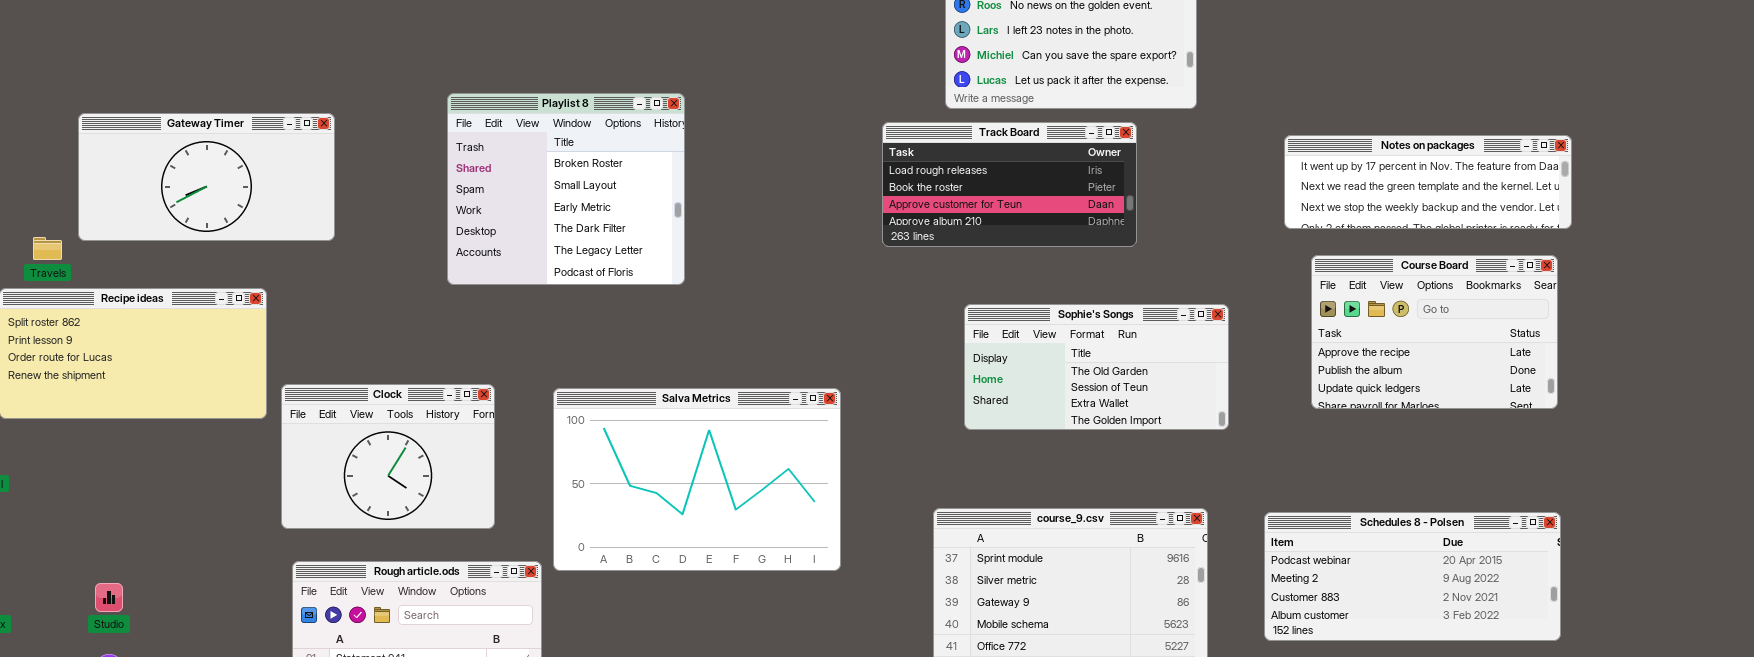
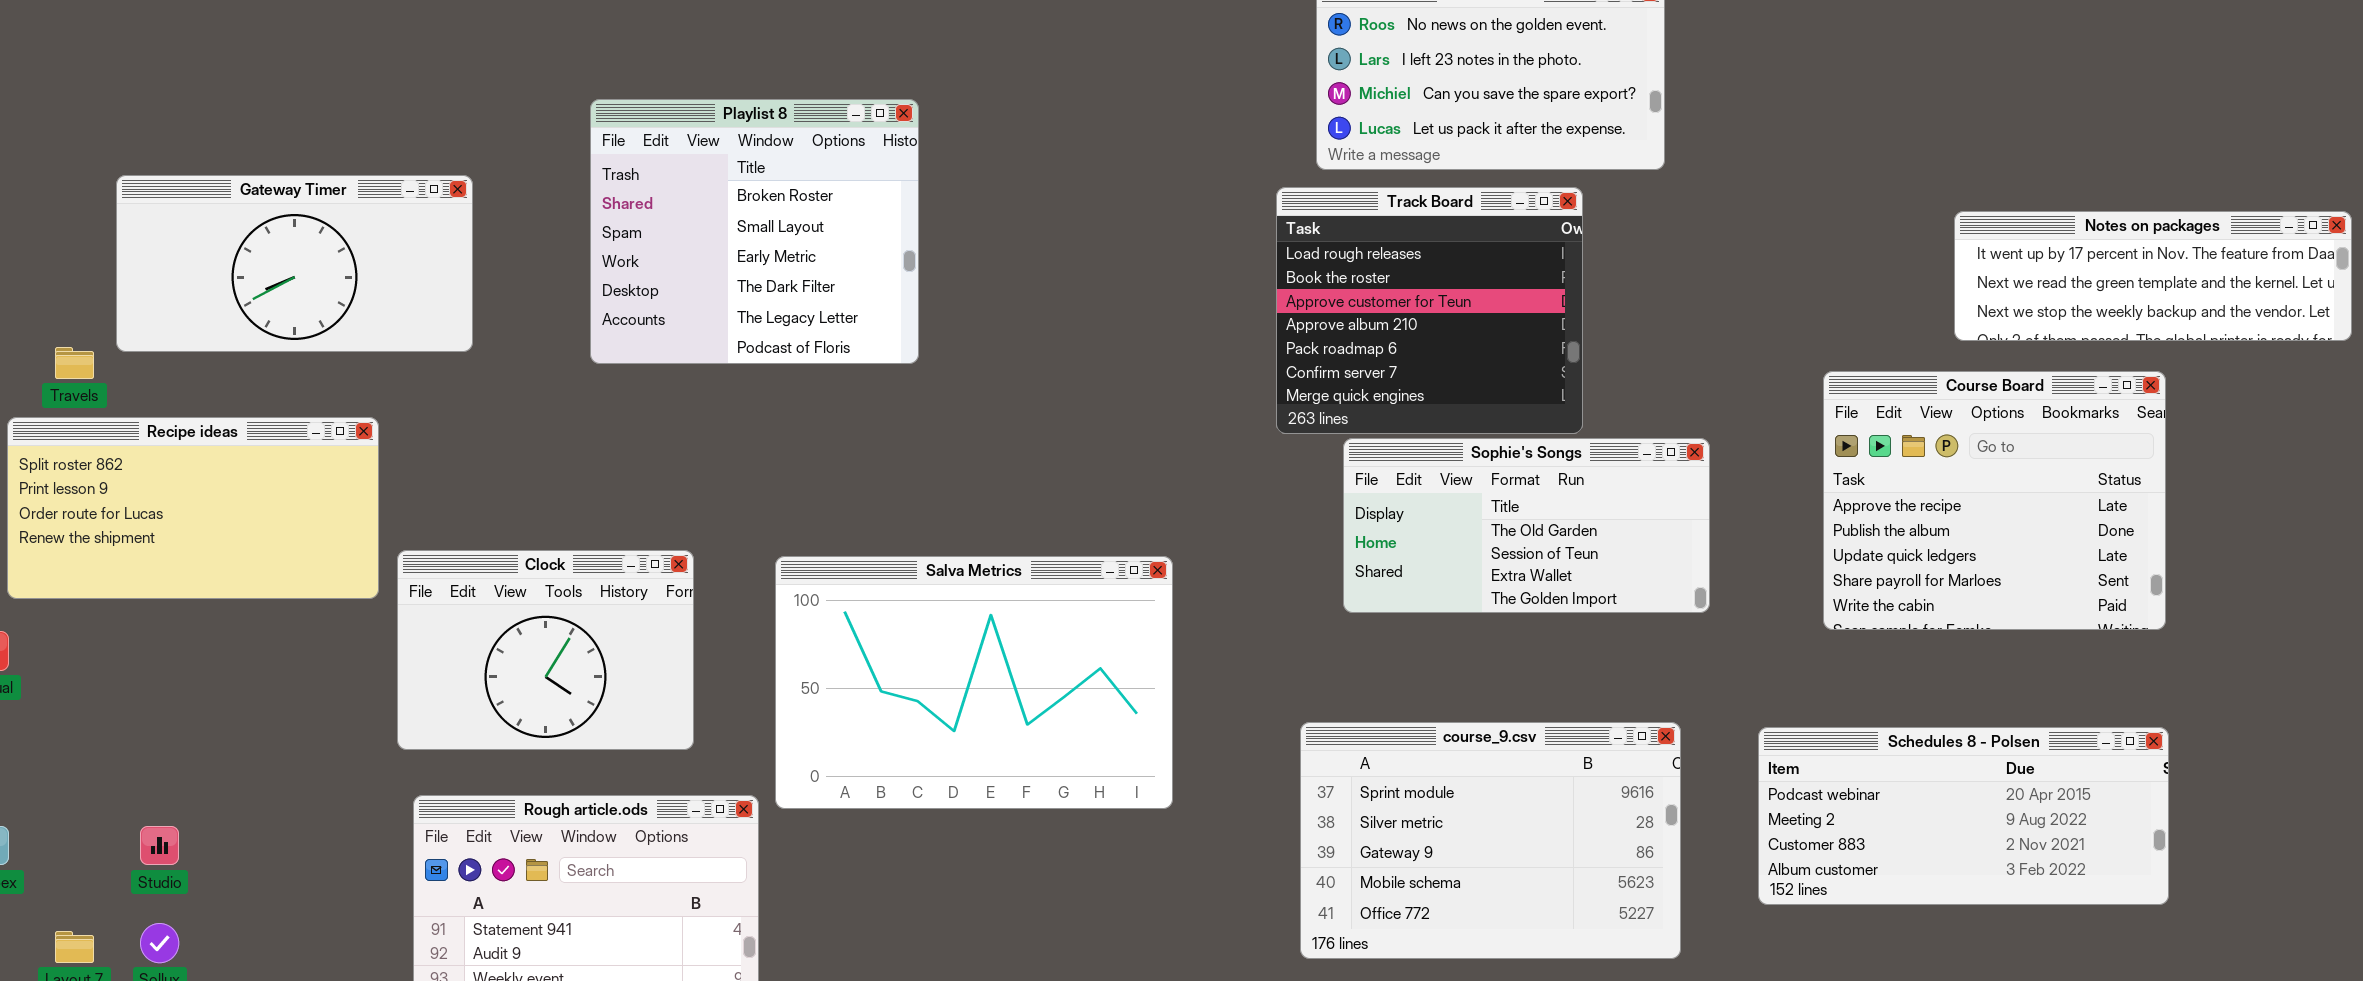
Playlist 8: [447,93,685,285] -> [590,99,919,364], moved
Track Board: [882,122,1137,247] -> [1276,187,1583,434], resized
Notes on packages: [1284,135,1572,229] -> [1954,211,2352,341], moved
Course Board: [1311,255,1558,409] -> [1823,371,2166,630], resized

